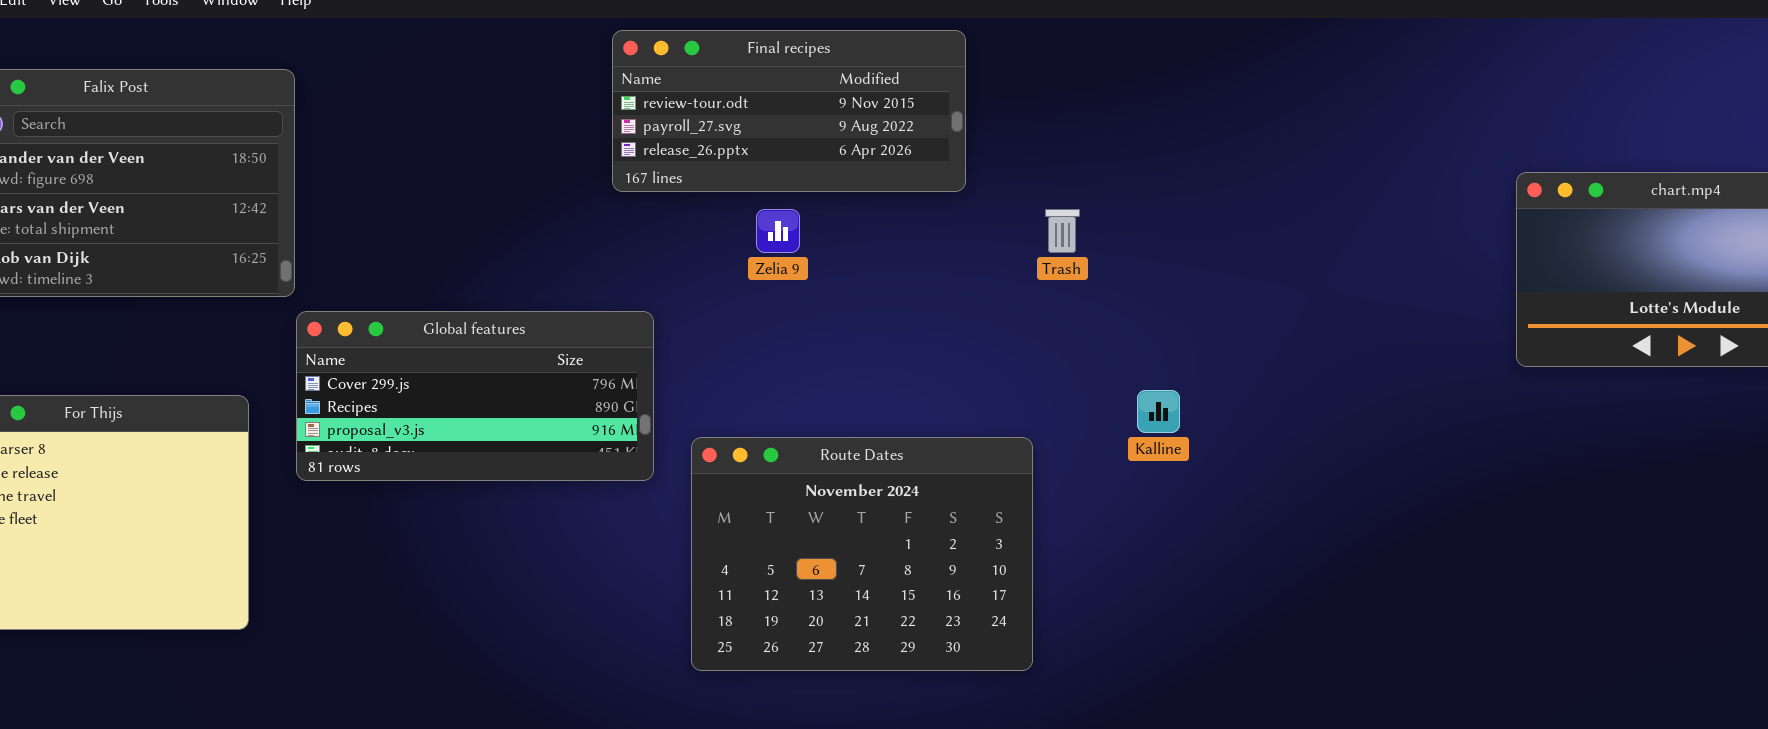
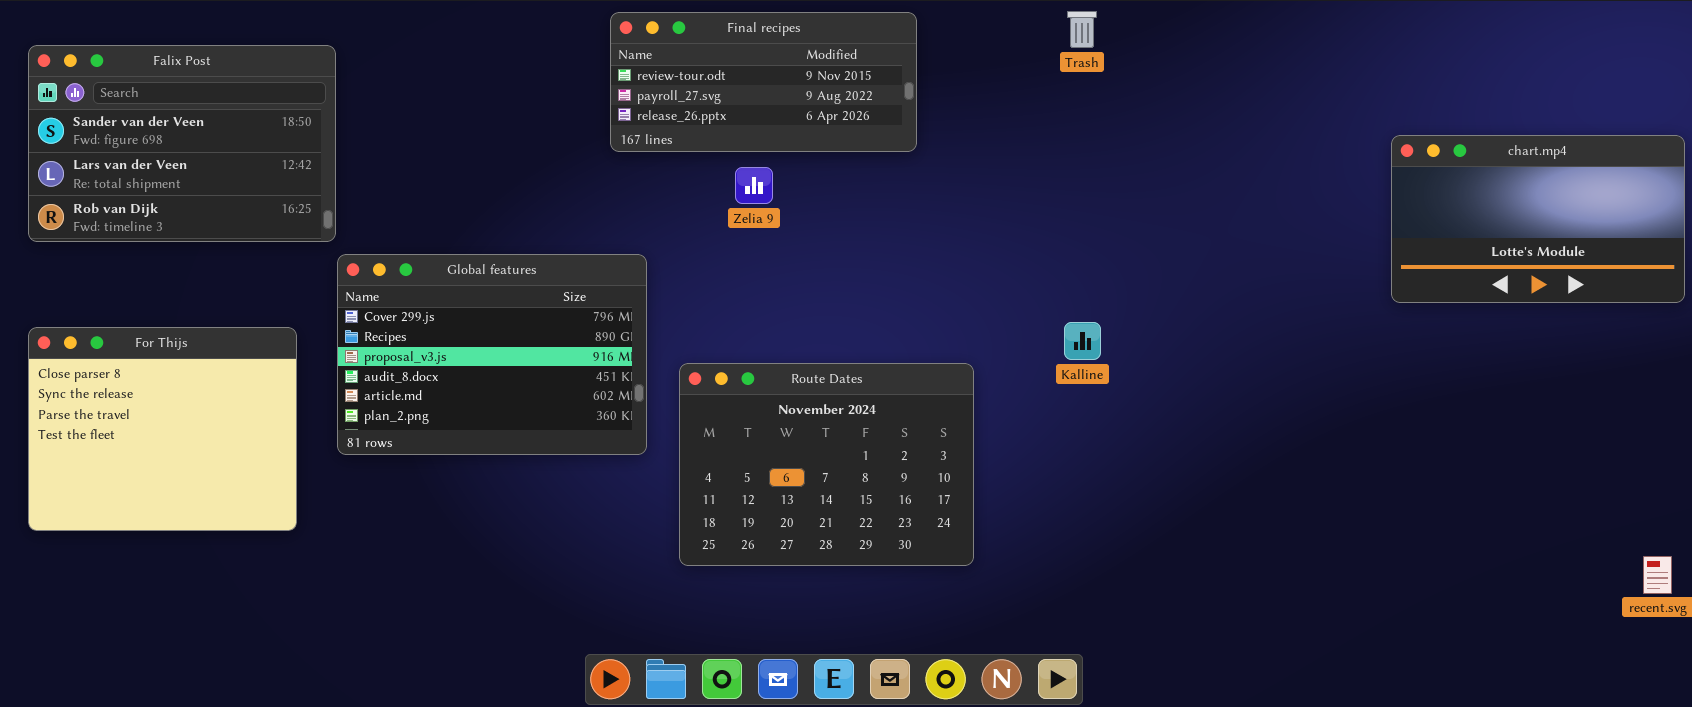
Trash: [1045,209,1080,253] -> [1067,11,1097,48], moved
Global features: [296,311,654,481] -> [337,254,647,455], resized

